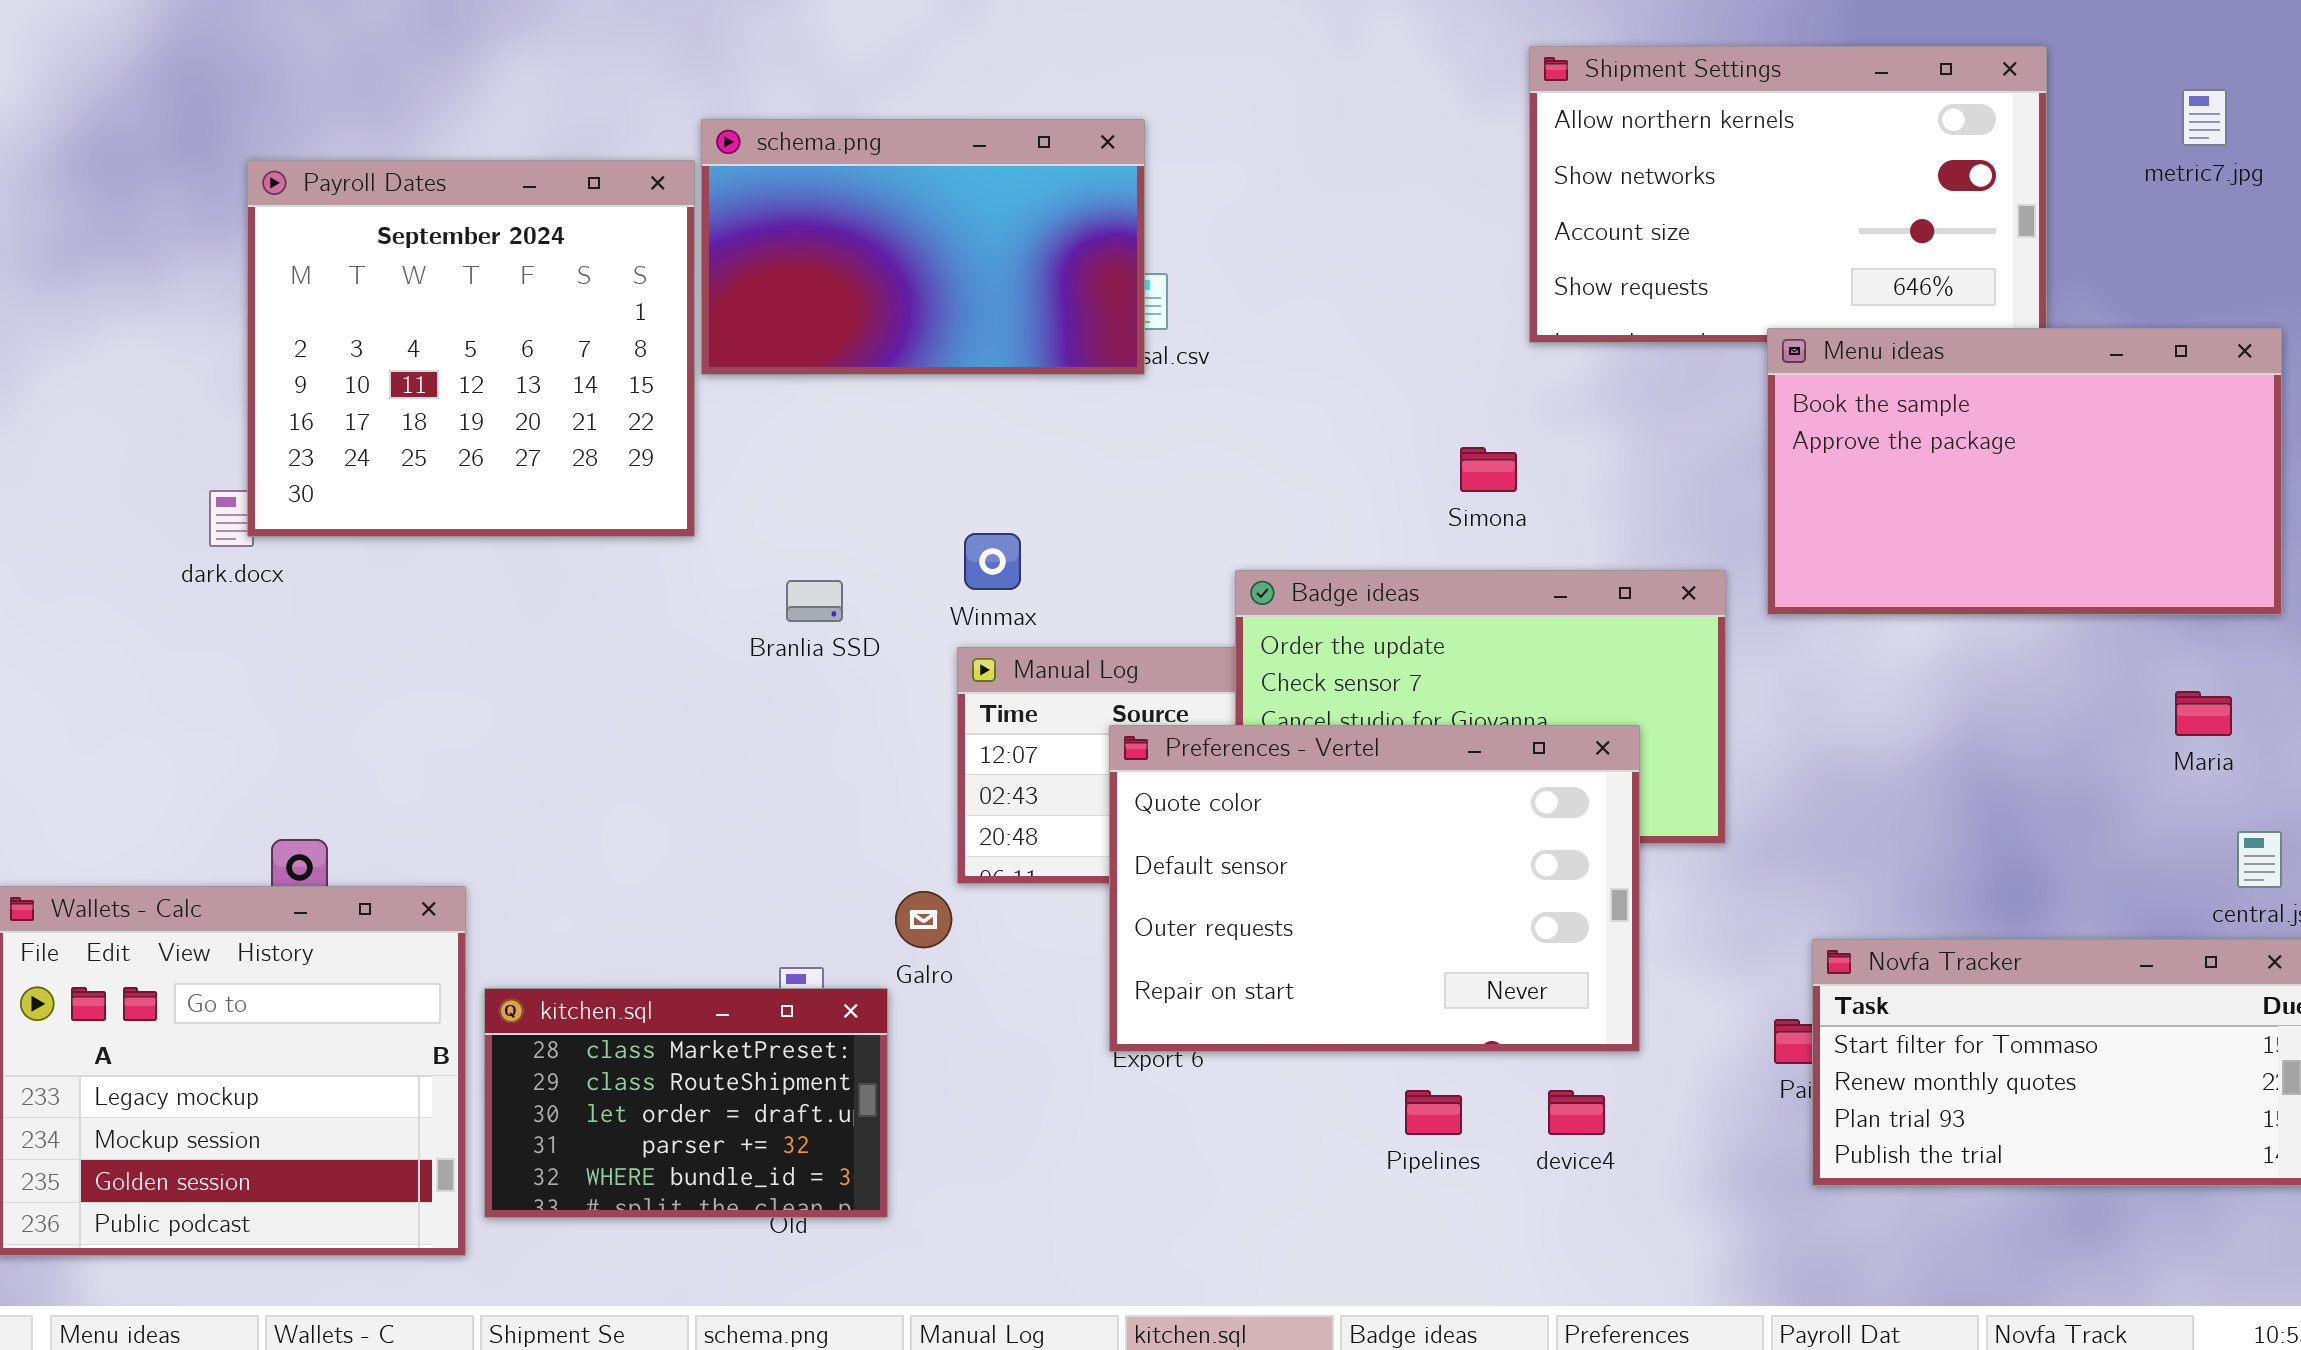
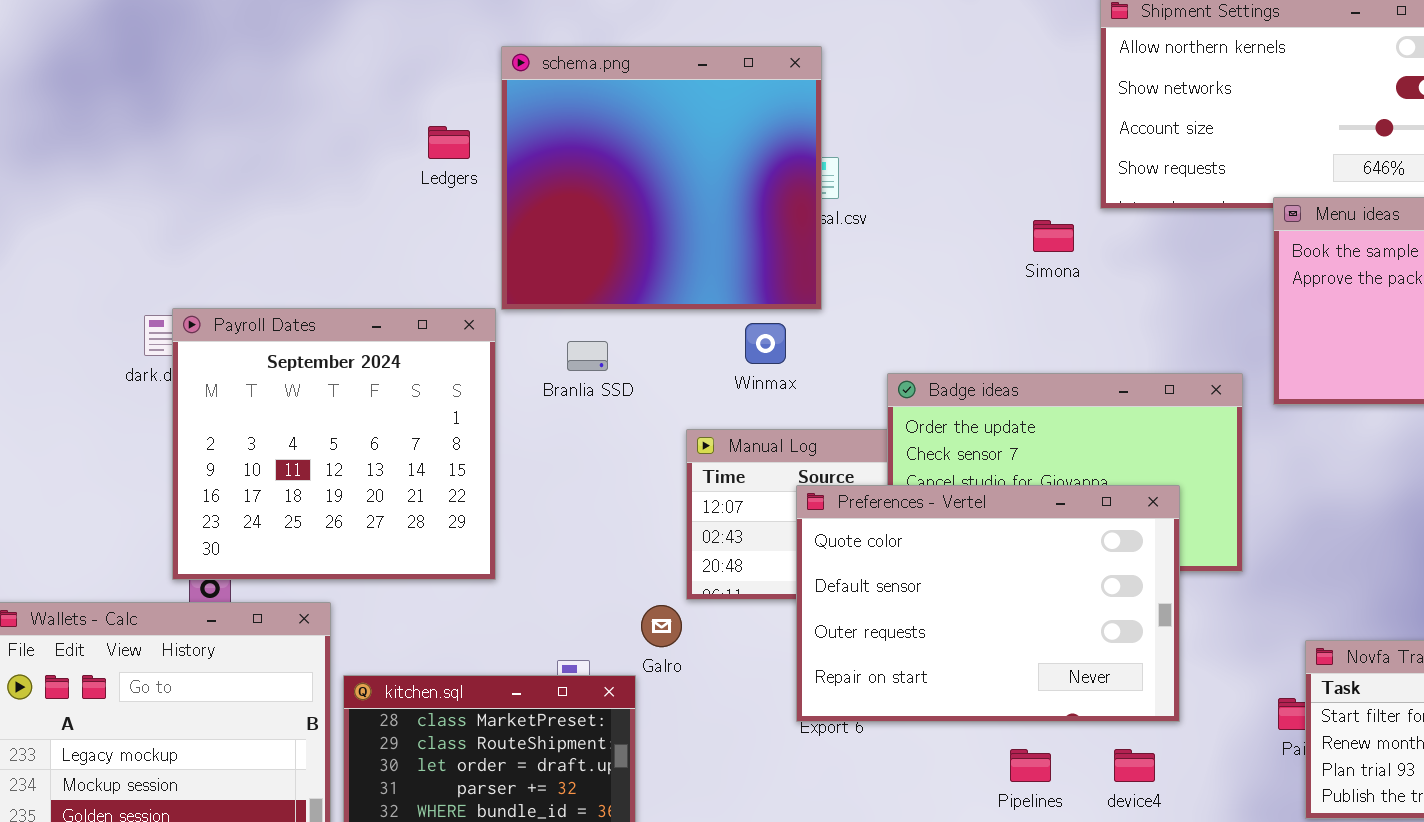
schema.png: [701,119,1145,375] -> [501,46,822,310], resized
Payroll Dates: [247,160,695,537] -> [172,308,496,580], moved
Simona: [1460,447,1517,492] -> [1033,220,1074,252], moved
Winmax: [964,533,1021,590] -> [745,323,786,364], moved
Branlia SSD: [786,580,843,622] -> [567,341,608,371], moved

